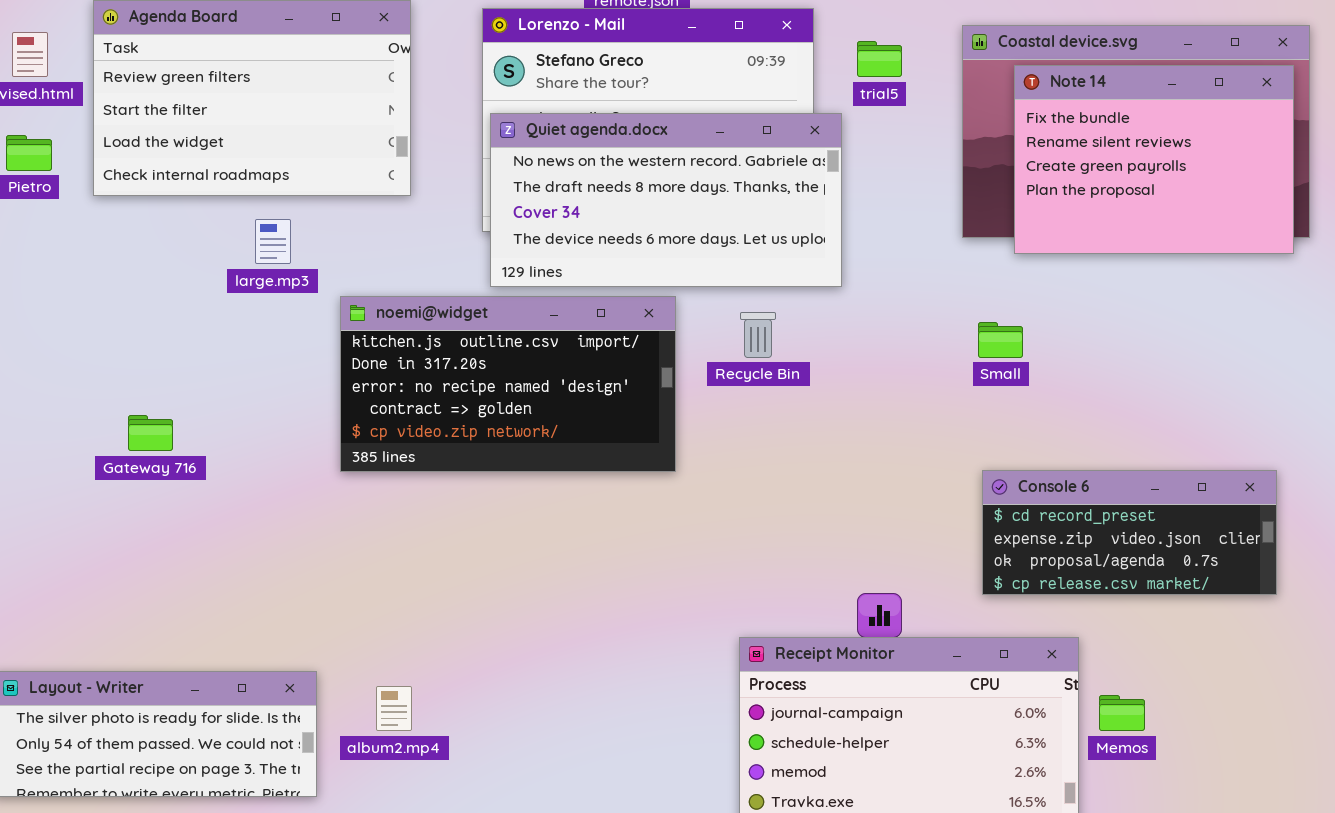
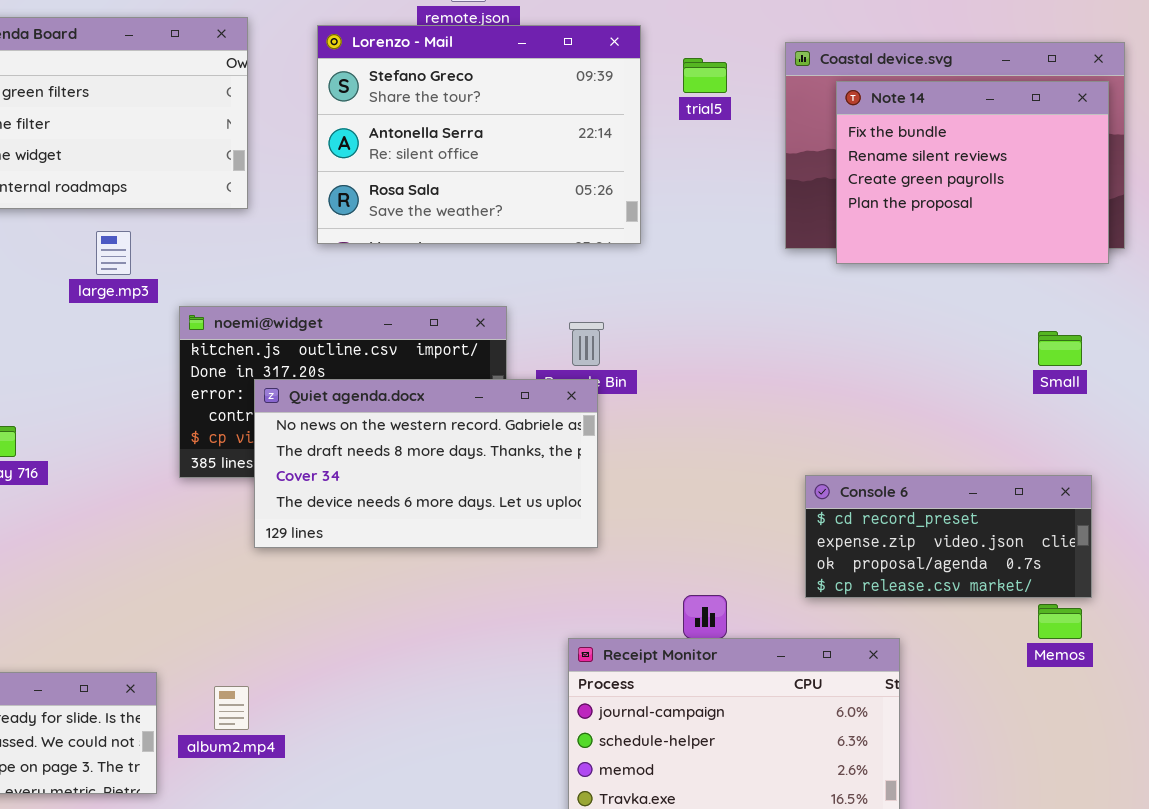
Quiet agenda.docx: [490,113,842,287] -> [254,379,598,548], moved
Small: [978,322,1023,358] -> [1038,331,1082,366], moved
Memos: [1099,695,1145,731] -> [1038,604,1082,639], moved

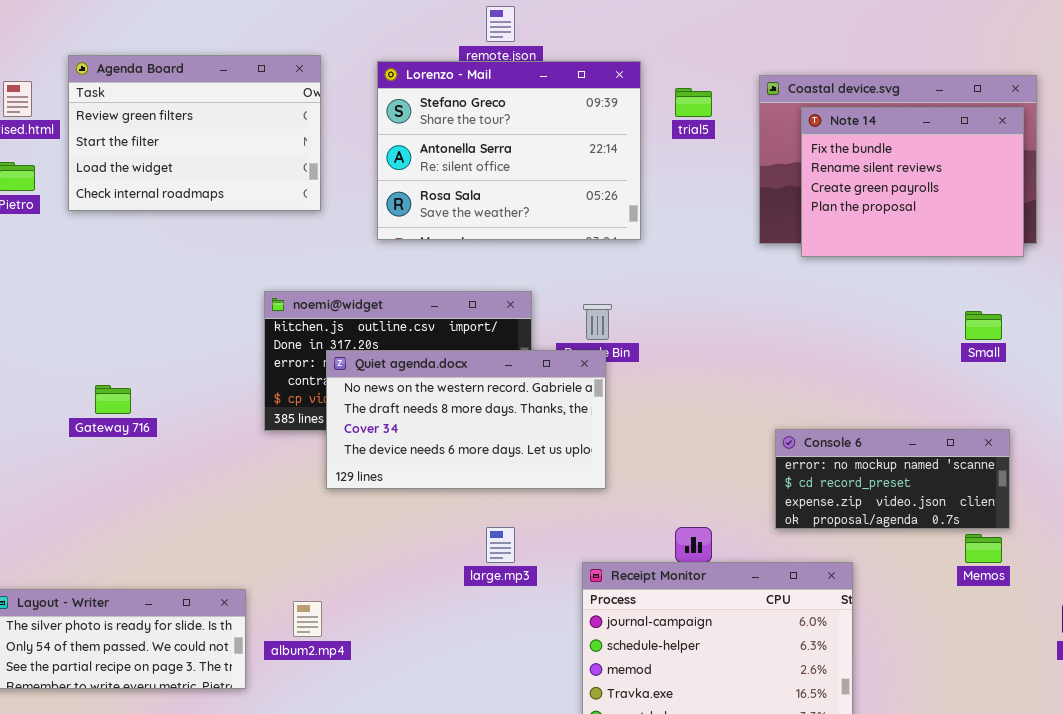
large.mp3: [96,231,131,275] -> [486,527,515,563], moved
Console 6: [805,475,1092,598] -> [775,429,1010,529], scrolled up 1 row

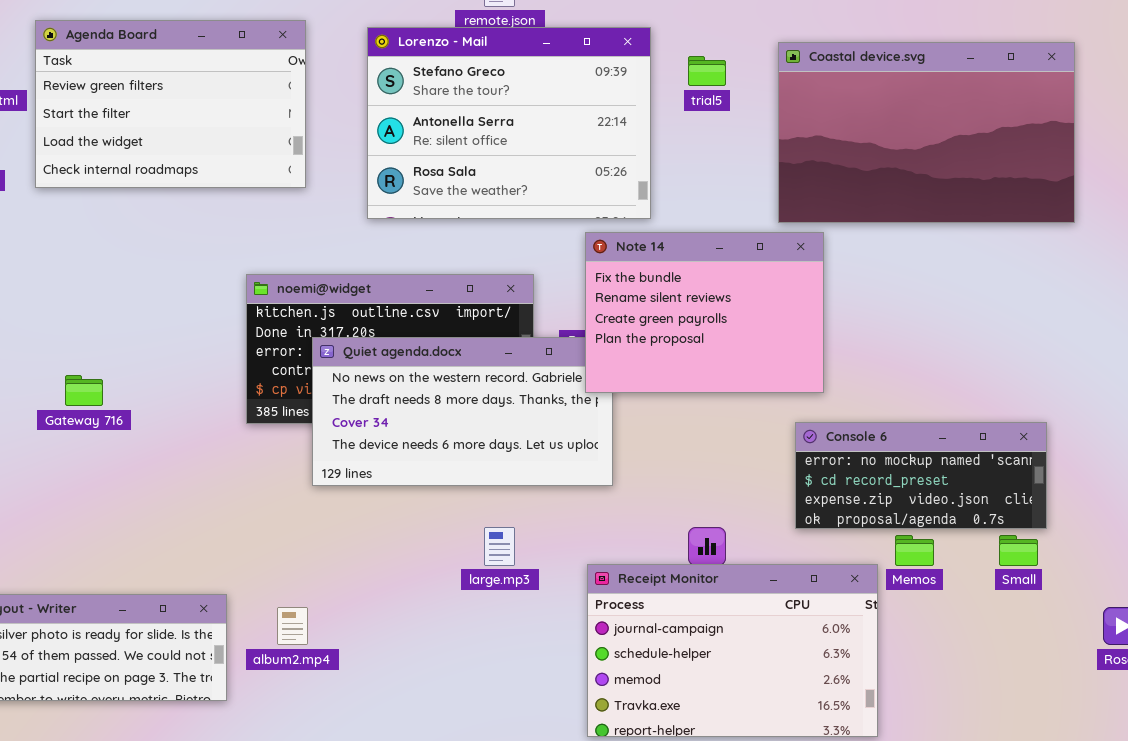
Note 14: [801,107,1024,257] -> [585,232,824,393], moved
Small: [965,311,1002,340] -> [999,535,1038,566], moved
Memos: [965,534,1002,563] -> [895,535,934,566], moved

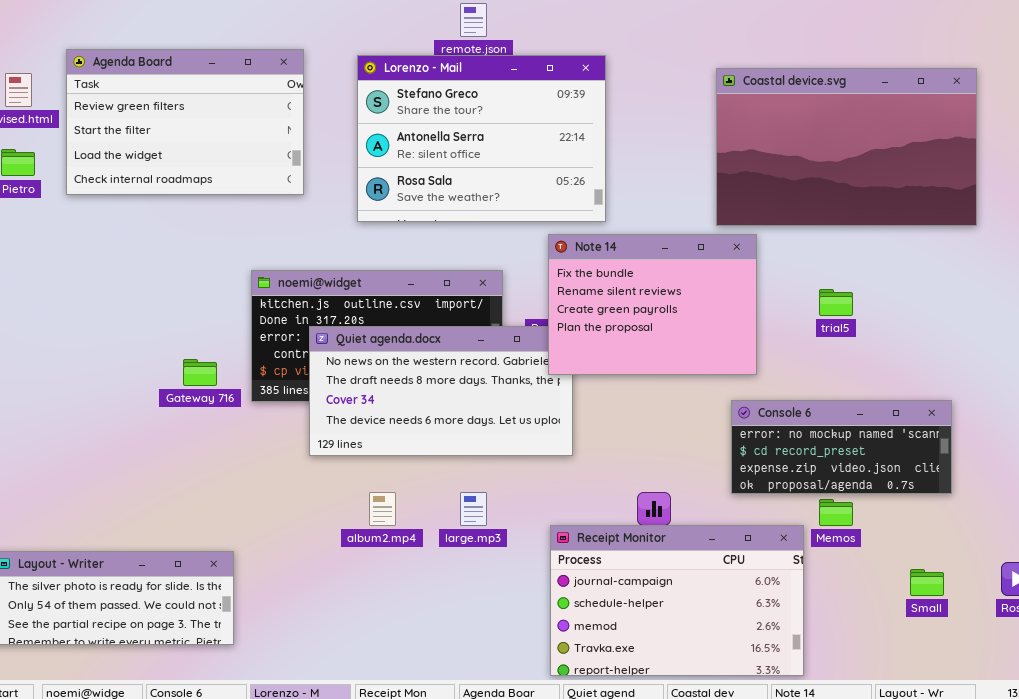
trial5: [688,56,726,86] -> [819,289,853,316], moved
Gateway 716: [65,375,103,406] -> [183,359,217,386], moved
Small: [999,535,1038,566] -> [910,569,944,596], moved
album2.mp4: [277,607,308,645] -> [369,492,396,526], moved

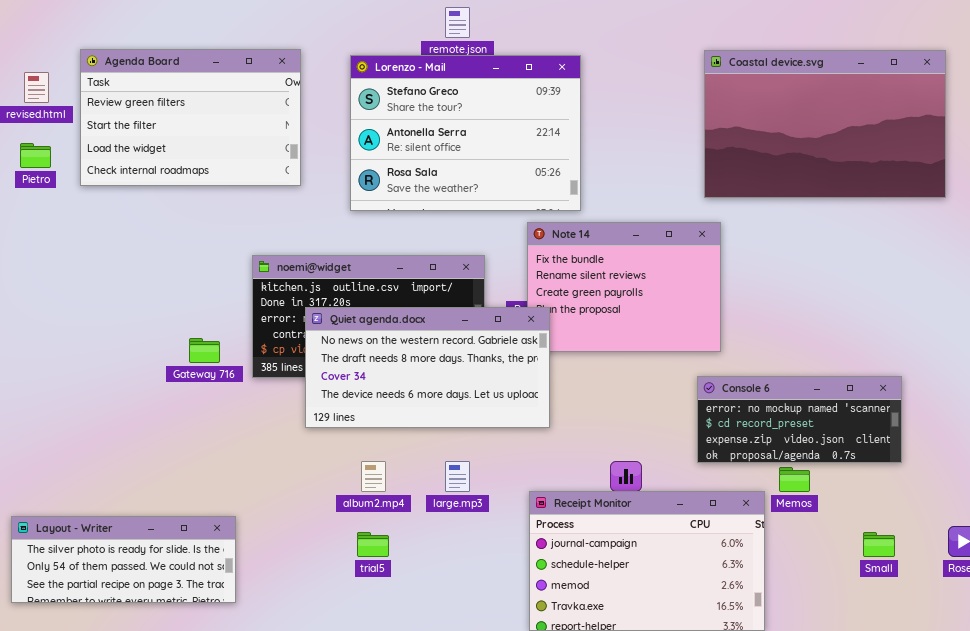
Coastal device.svg: [716,68,977,226] -> [704,50,946,198], moved
trial5: [819,289,853,316] -> [357,532,389,557], moved
Quiet agenda.docx: [309,326,573,456] -> [305,307,550,428], raised

